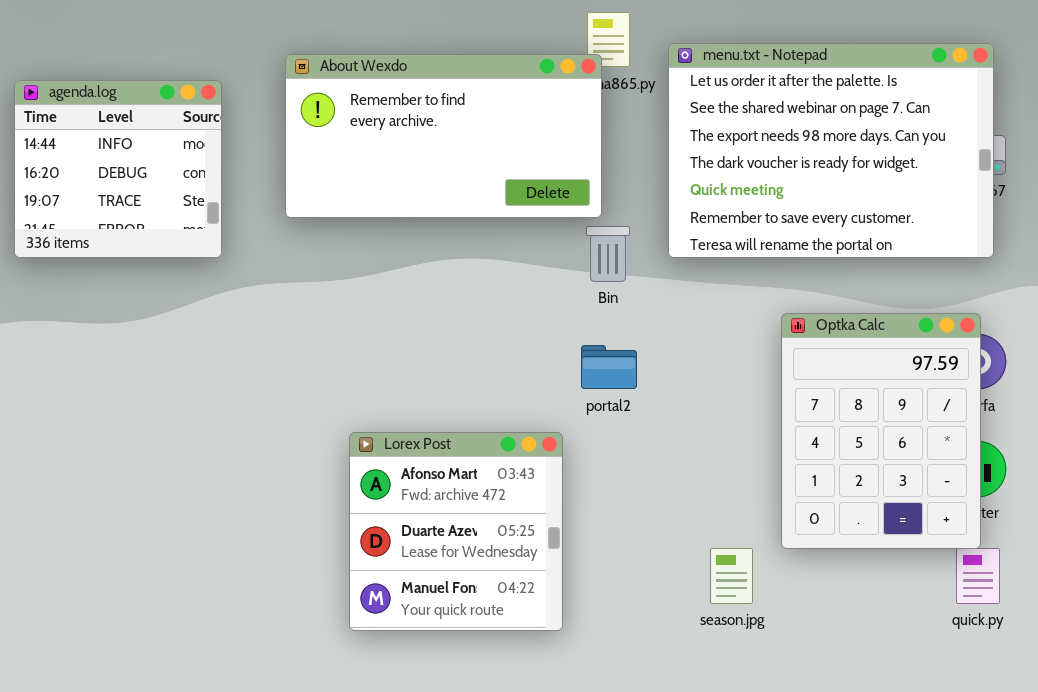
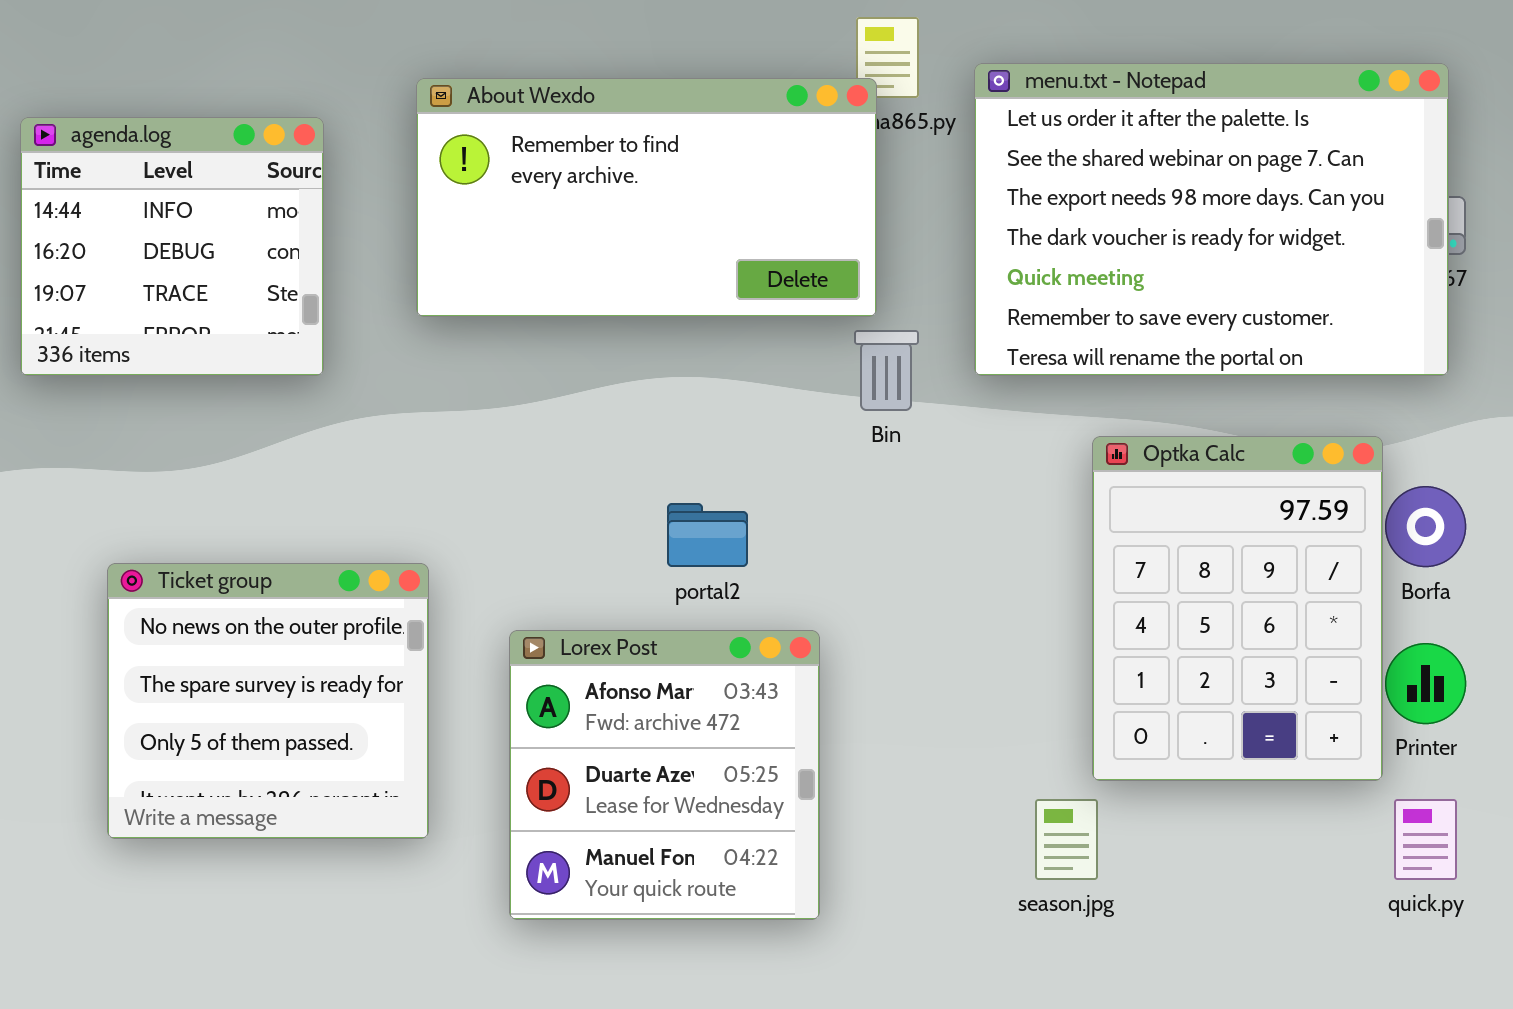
Optka Calc: [781,313,981,549] -> [1092,436,1383,781], moved
portal2: [581,345,637,389] -> [667,503,748,567], moved
Ticket group: none -> [107,563,429,839], opened

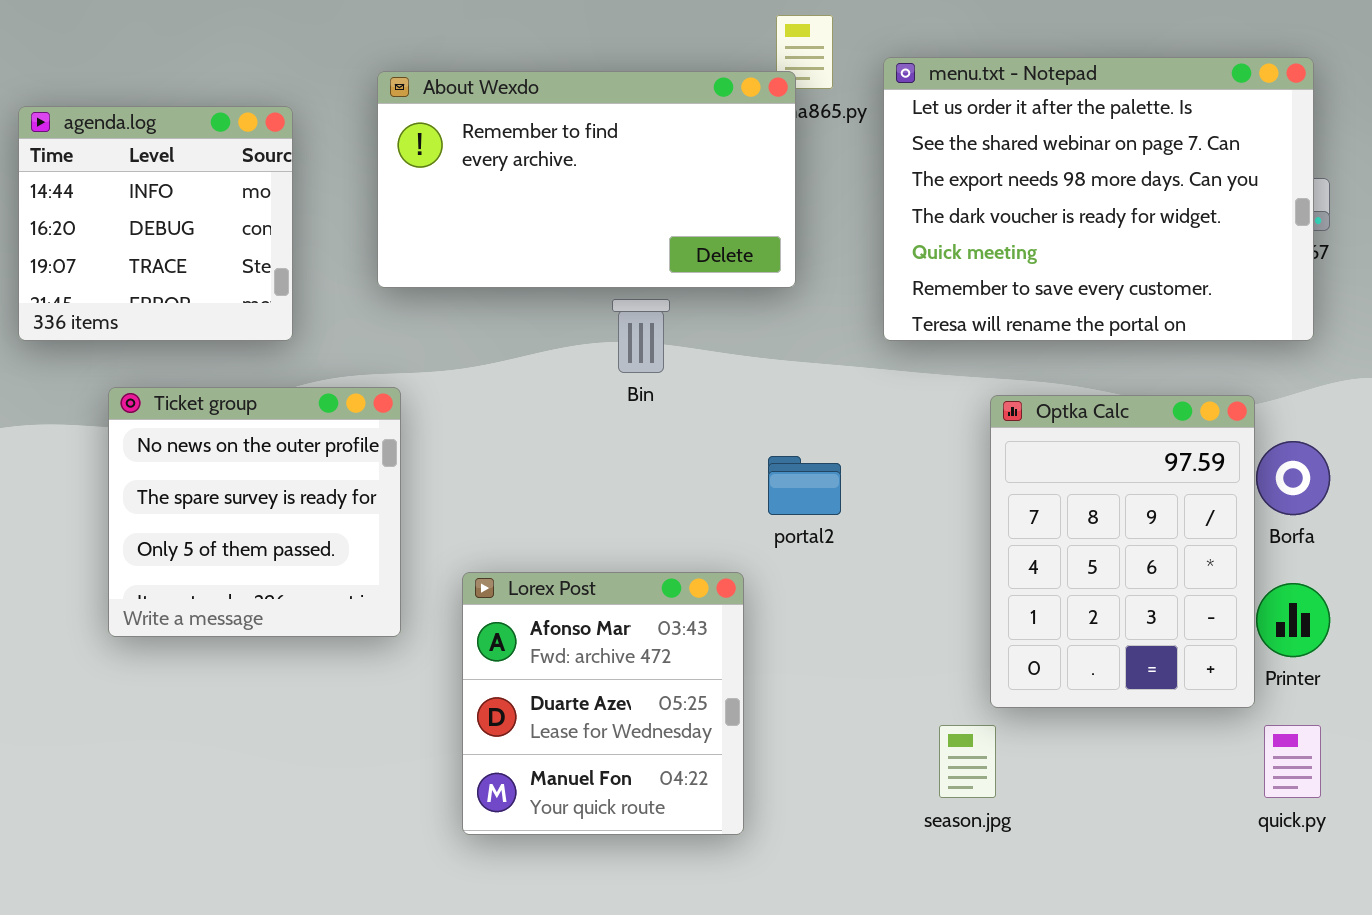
Bin: [854,330,919,411] -> [612,299,670,373], moved
portal2: [667,503,748,567] -> [768,456,841,515], moved
Ticket group: [107,563,429,839] -> [108,387,401,637], moved

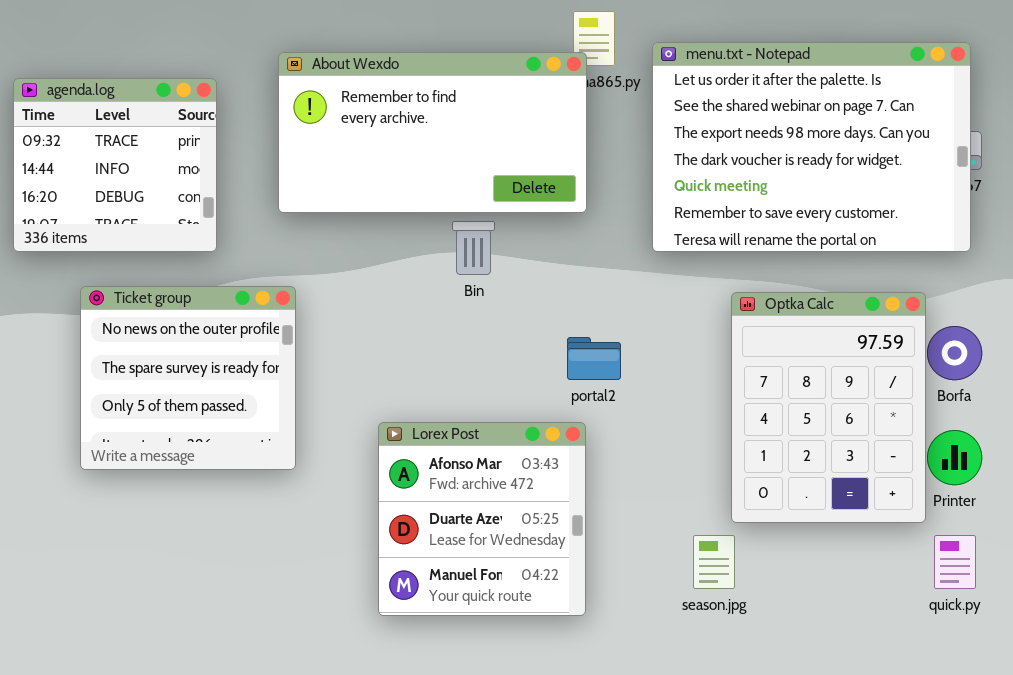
agenda.log: [18,106,293,341] -> [13,78,217,252], scrolled up 1 row
Lorex Post: [462,572,744,835] -> [378,422,586,616], moved

